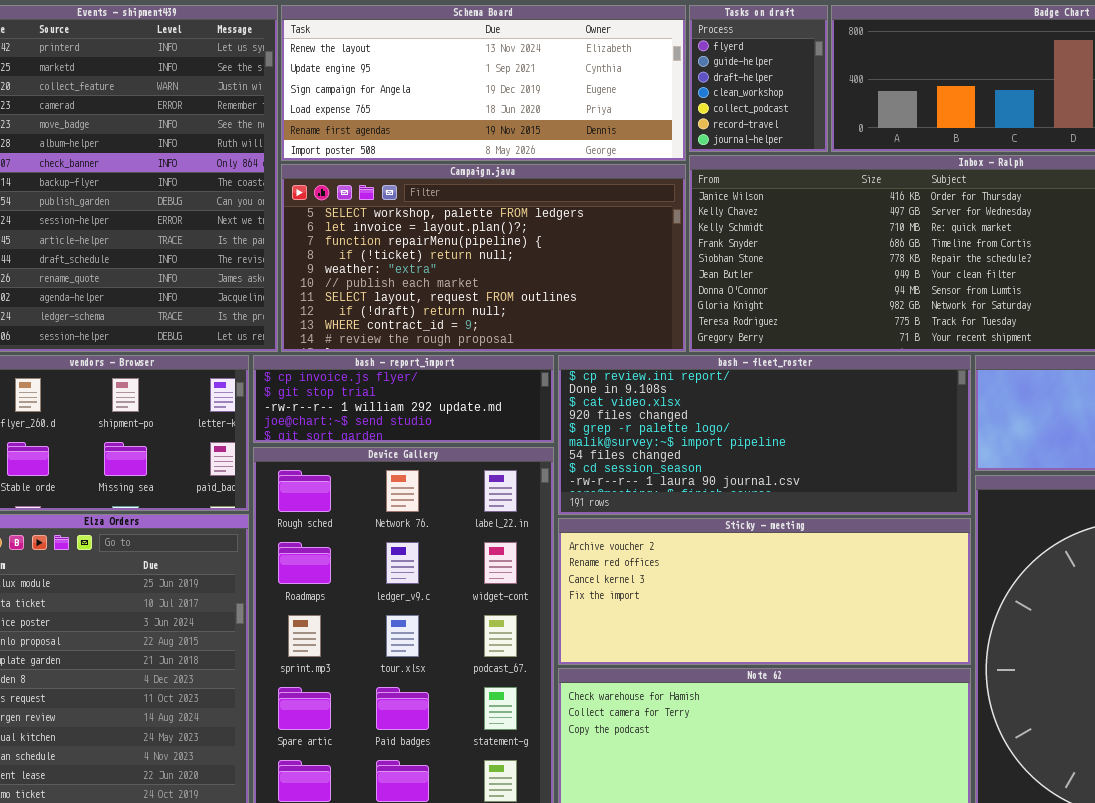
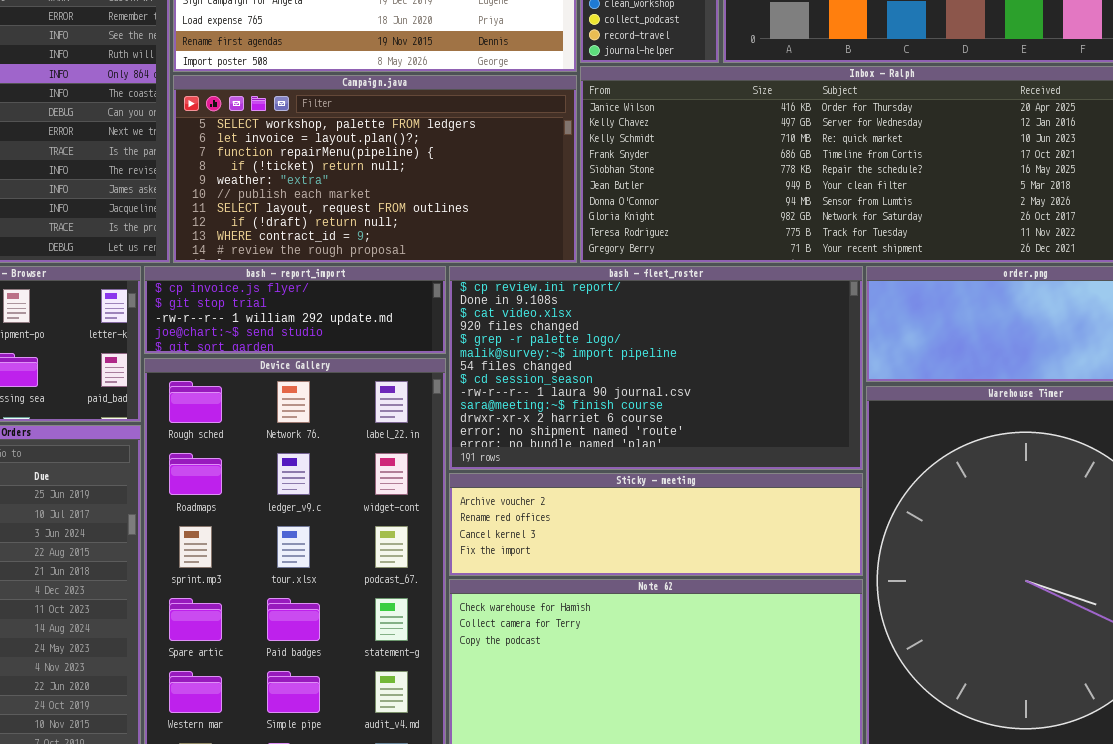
bash - fleet_roster: [558,355,971,515] -> [449,266,863,470], resized
Sticky - meeting: [558,518,971,665] -> [449,473,863,576], resized

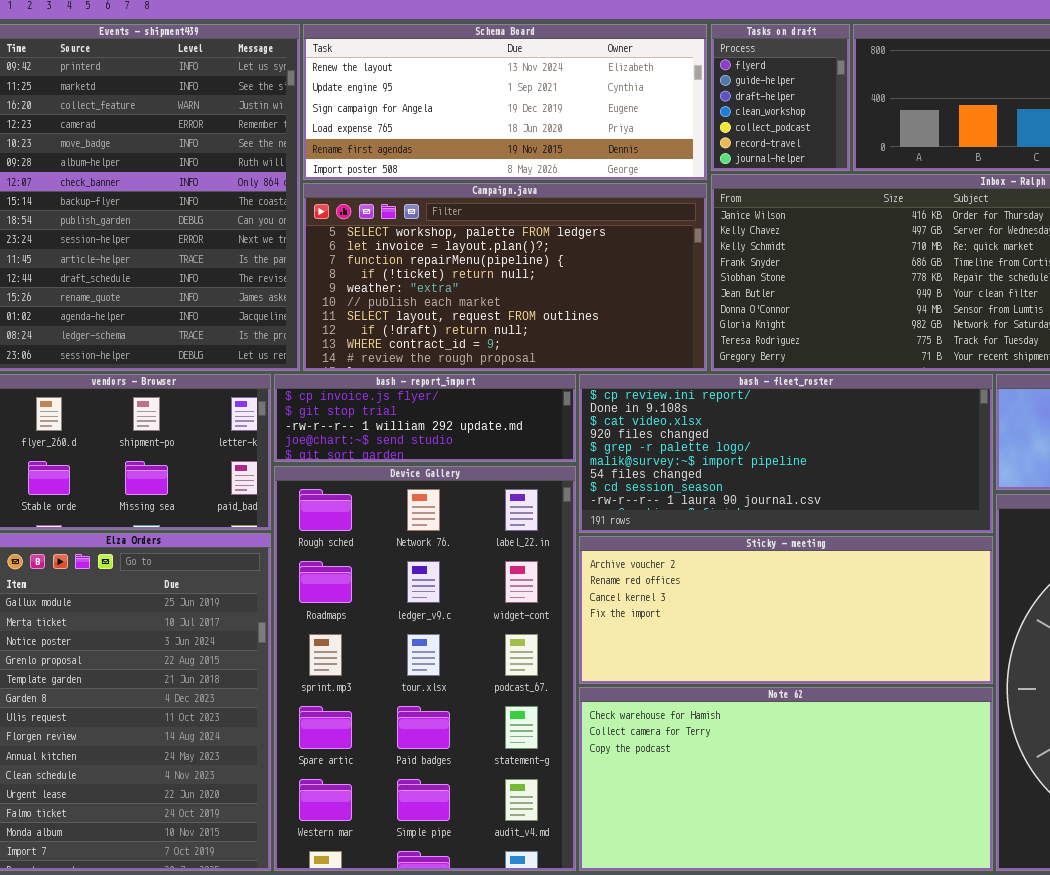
bash - fleet_roster: [449,266,863,470] -> [579,374,993,533], resized
Sticky - meeting: [449,473,863,576] -> [579,536,993,684], resized

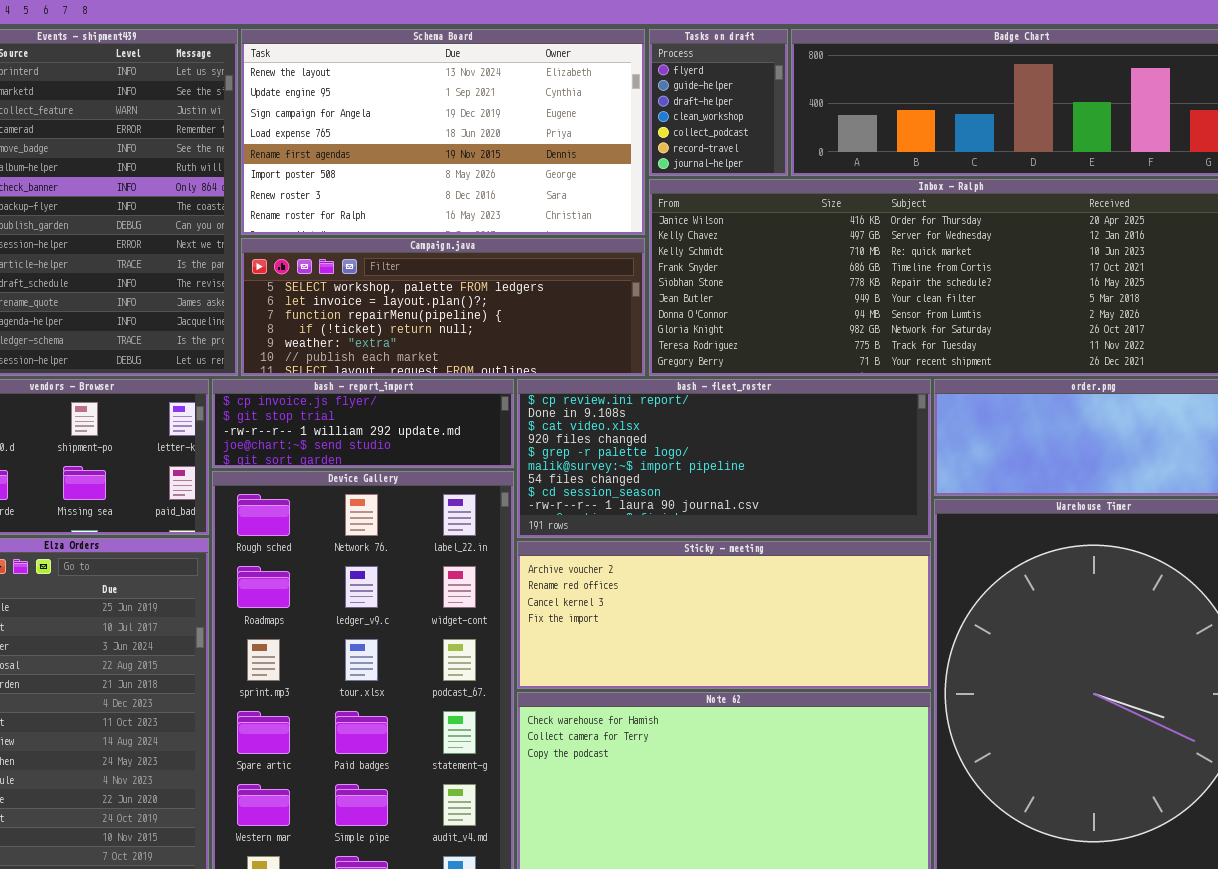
Schema Board: [303,24,707,180] -> [241,29,645,235], resized
Campaign.java: [303,183,707,371] -> [241,238,645,376], resized

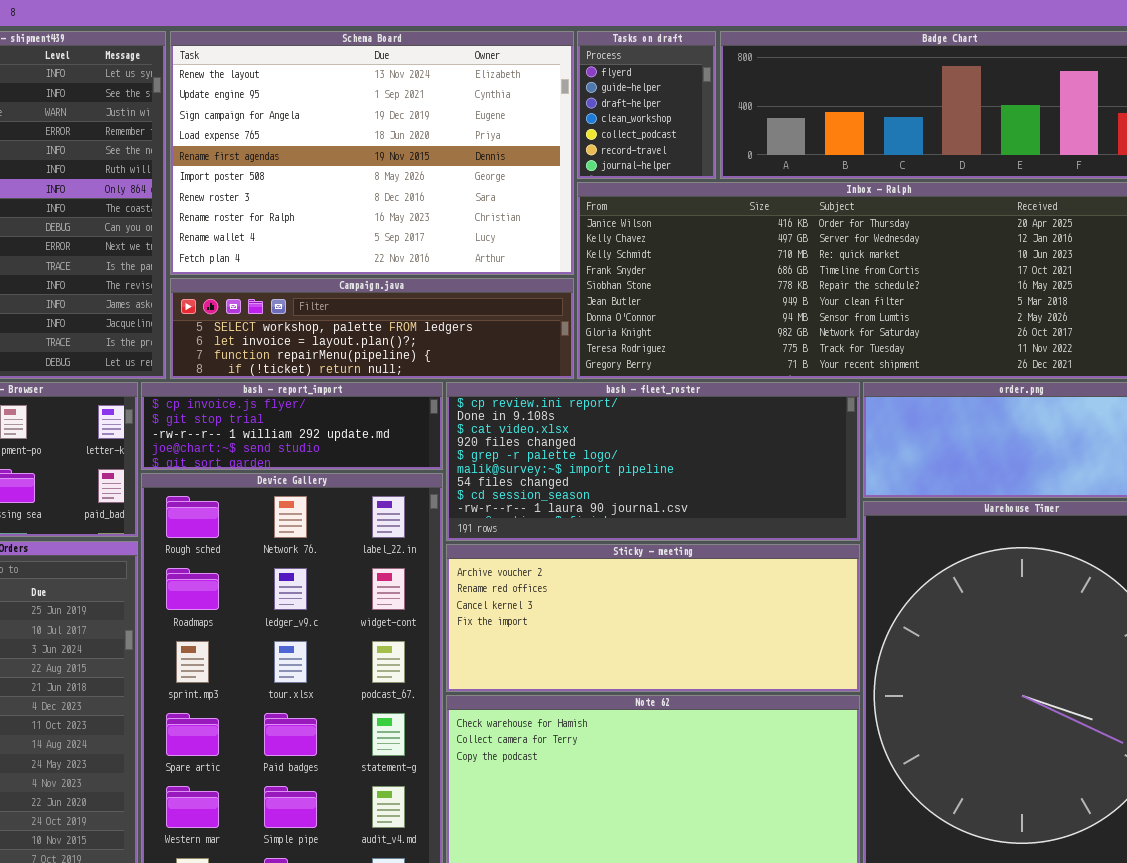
Schema Board: [241,29,645,235] -> [170,31,574,275], resized
Campaign.java: [241,238,645,376] -> [170,278,574,379], resized

